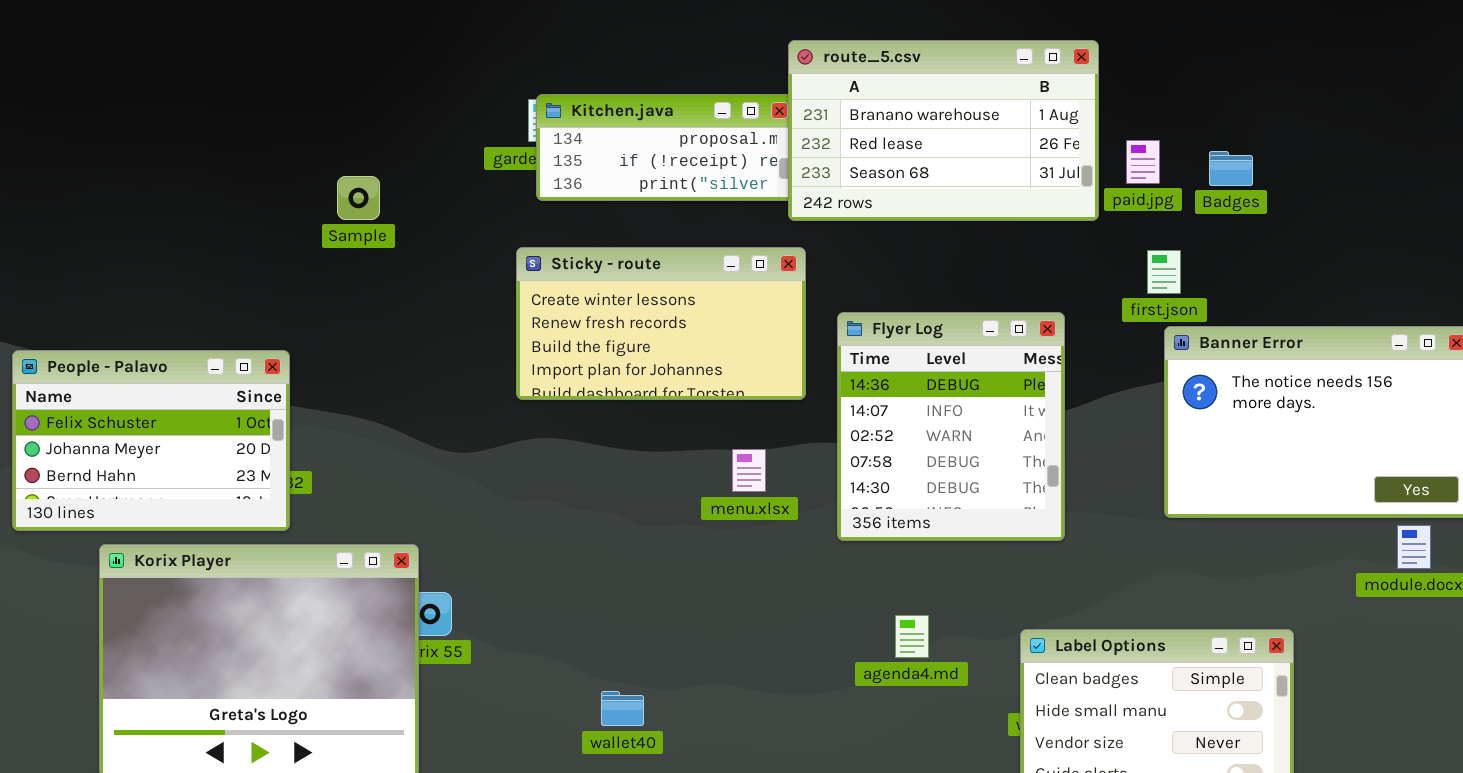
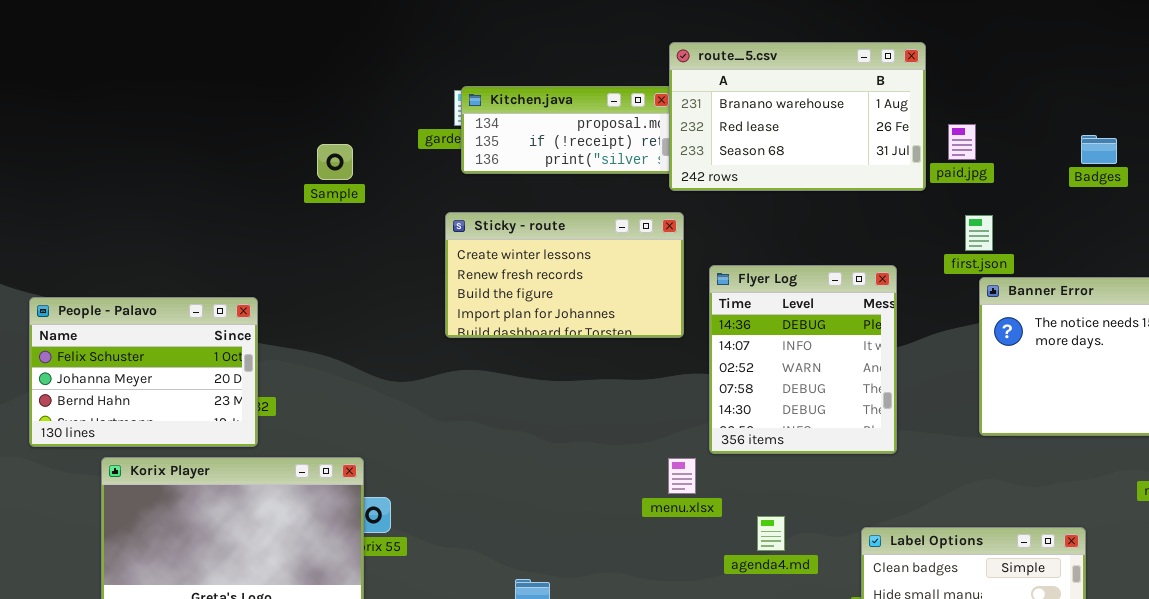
Badges: [1209,151,1253,186] -> [1081,135,1117,164], moved
Sample: [337,176,380,220] -> [317,144,353,180], moved
menu.xlsx: [732,449,766,492] -> [668,458,696,494], moved

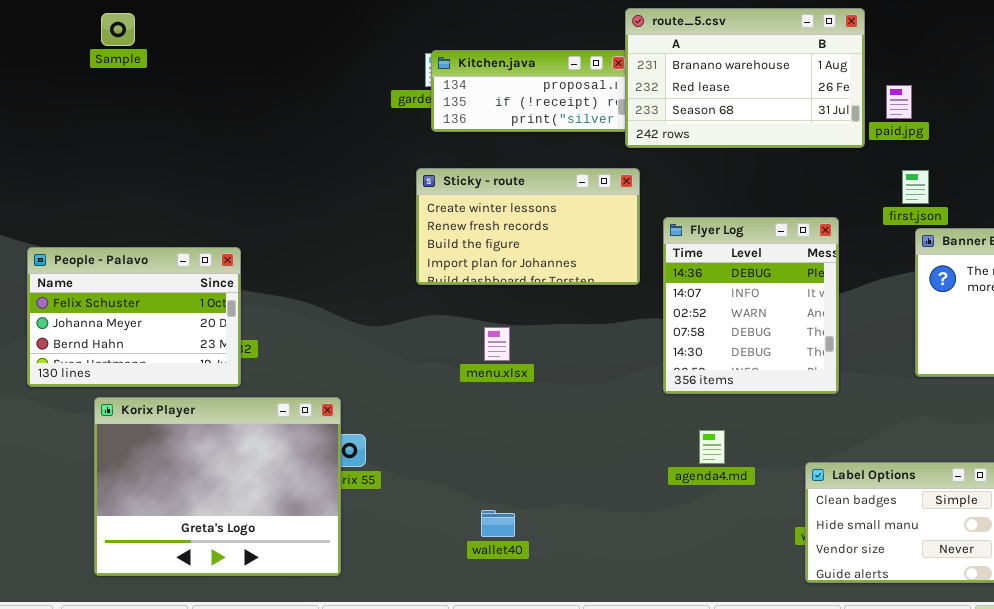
Sample: [317,144,353,180] -> [101,13,135,46], moved
menu.xlsx: [668,458,696,494] -> [484,327,510,361], moved
agenda4.md: [757,516,785,551] -> [699,430,725,464], moved

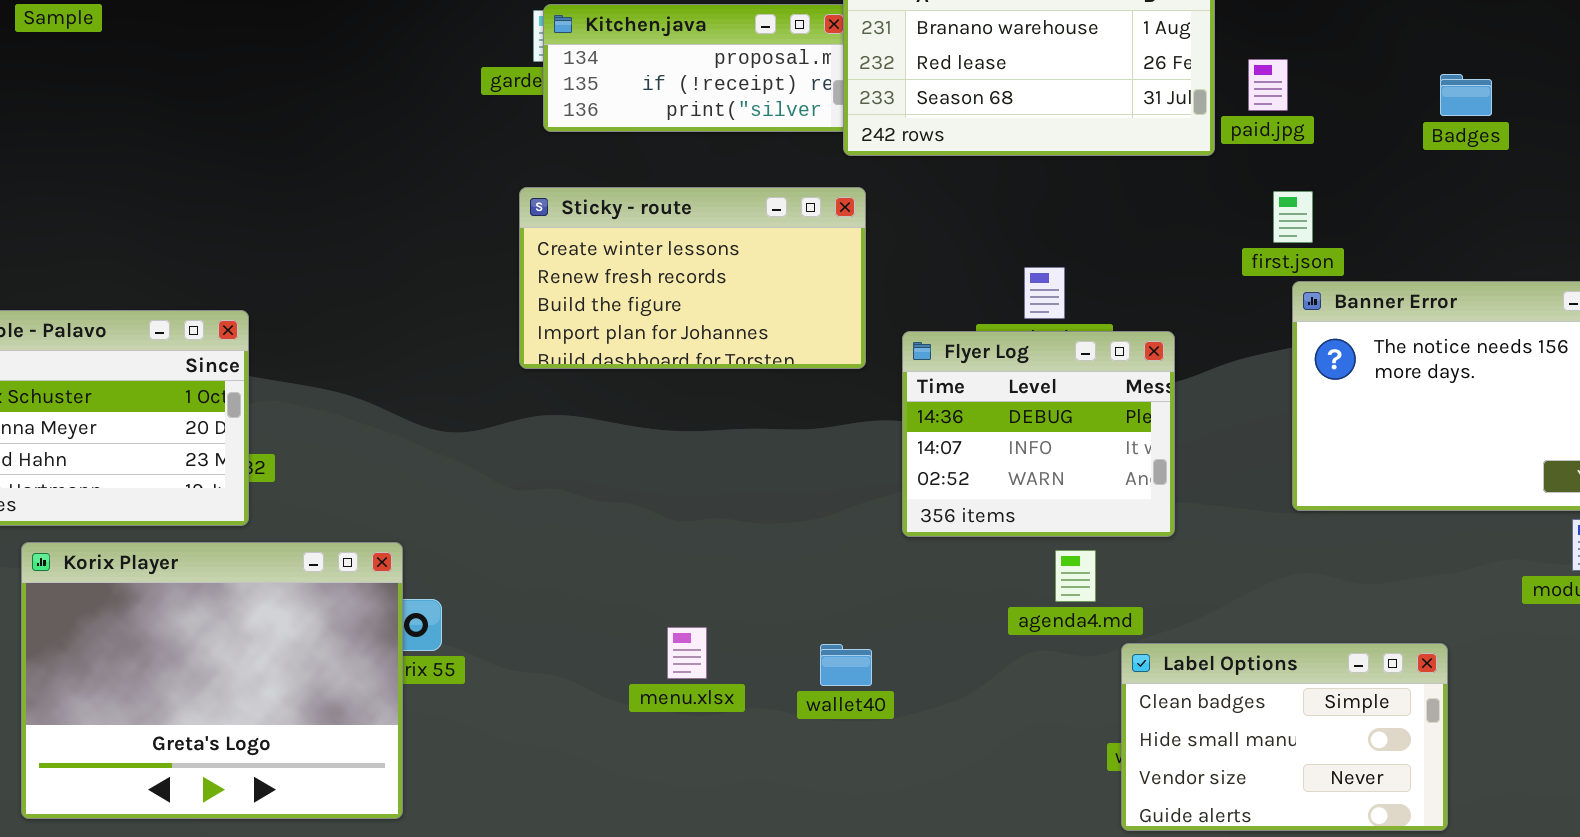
Flyer Log: [663,217,839,394] -> [902,331,1175,537], resized
menu.xlsx: [484,327,510,361] -> [667,627,707,679], moved
agenda4.md: [699,430,725,464] -> [1055,550,1096,602], moved
wallet40: [481,510,515,537] -> [820,644,872,686], moved

